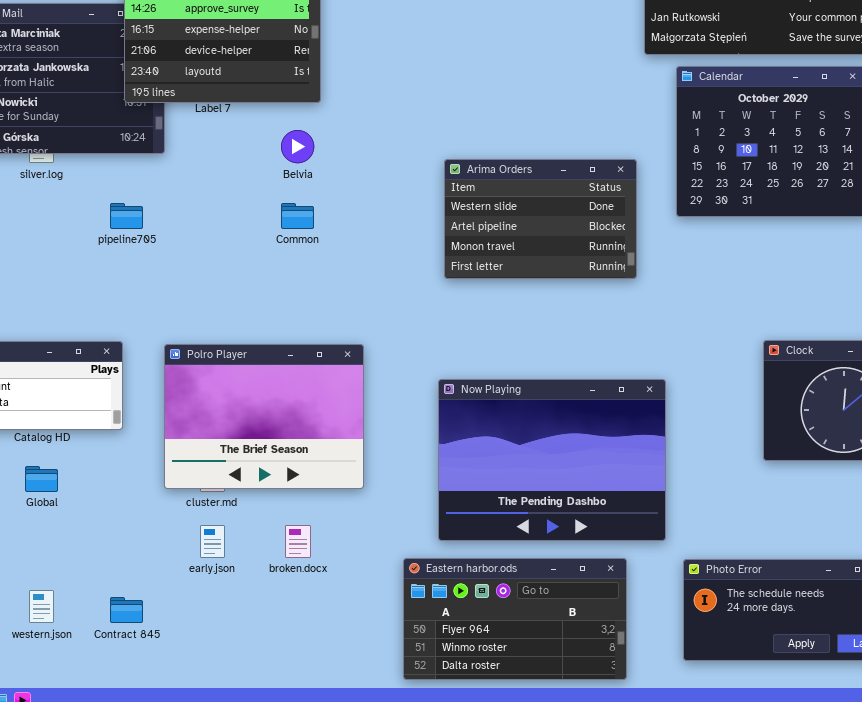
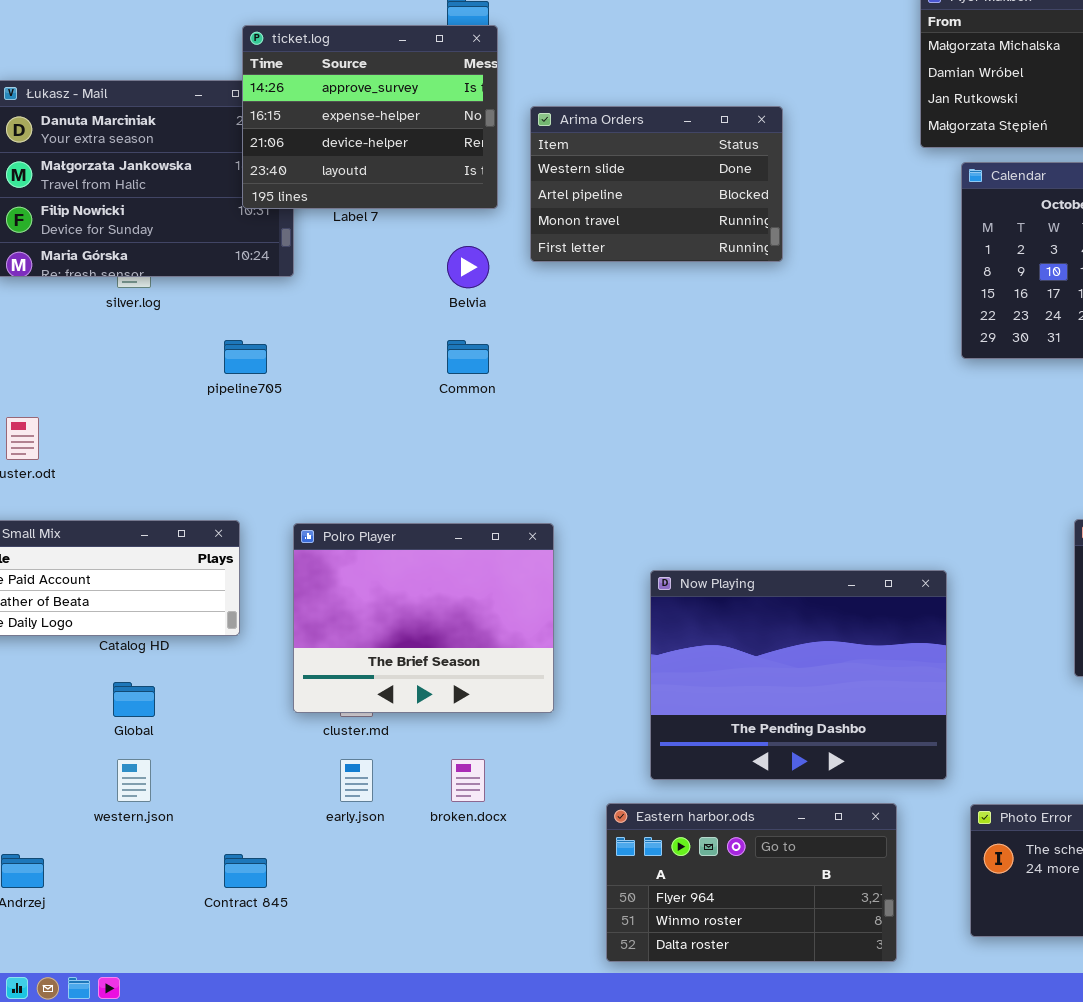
Arima Orders: [444,159,637,279] -> [530,106,783,262], moved
western.json: [29,590,54,623] -> [117,759,151,802], moved

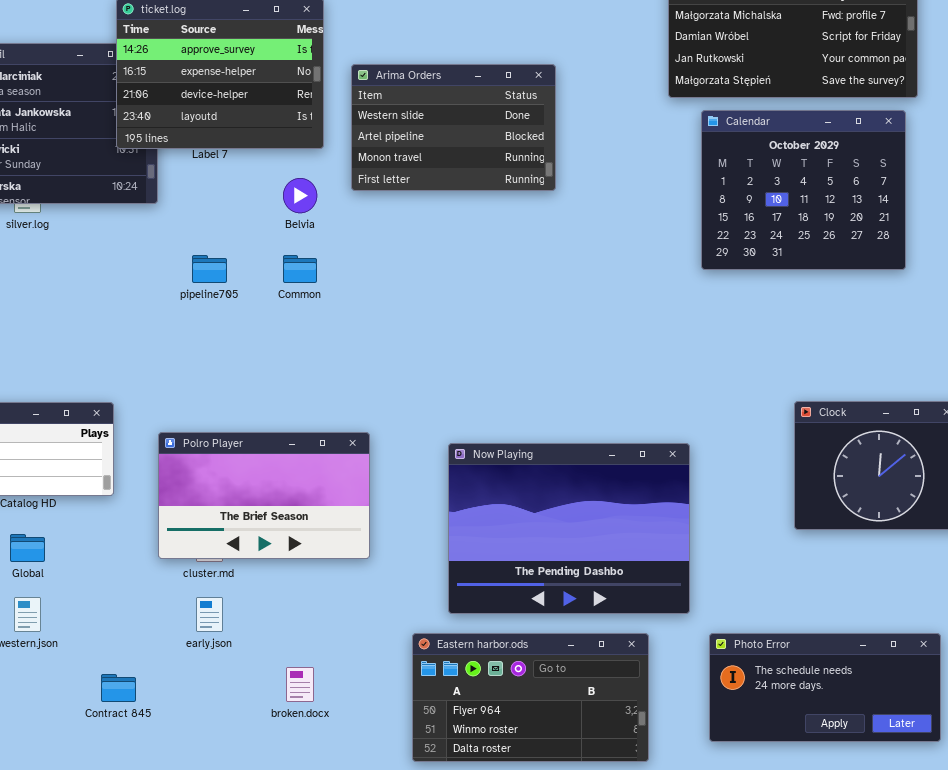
pipeline705: [224,340,267,374] -> [192,255,227,283], moved
Polro Player: [293,523,554,713] -> [158,432,370,559], resized
broken.docx: [451,759,485,802] -> [286,667,314,702], moved

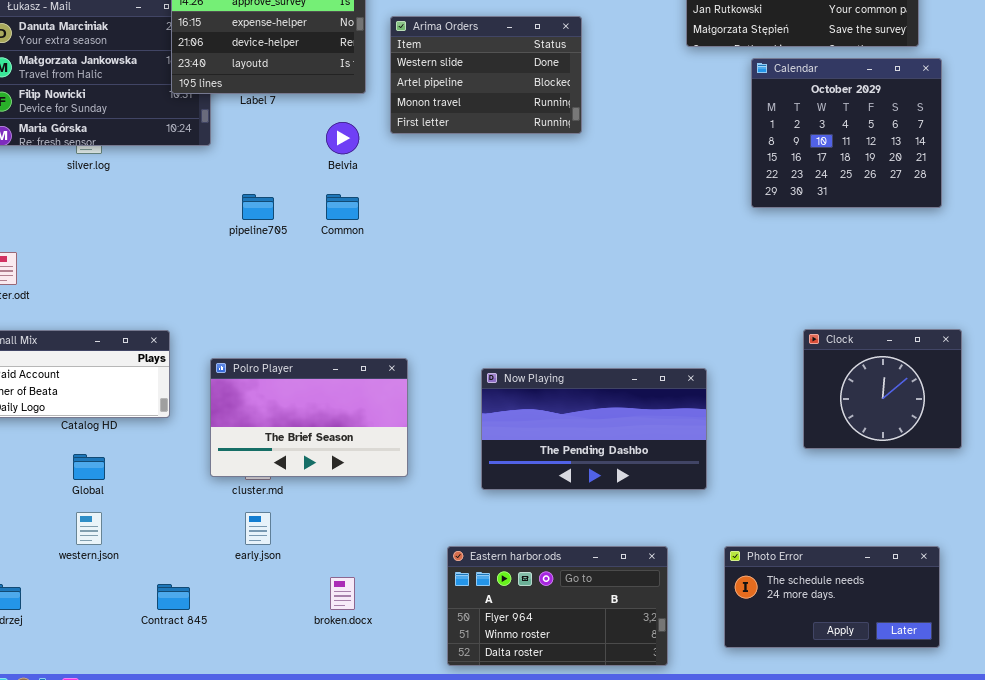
Calendar: [701,110,906,270] -> [751,58,942,208], moved
Now Playing: [448,443,690,614] -> [481,368,707,490], resized

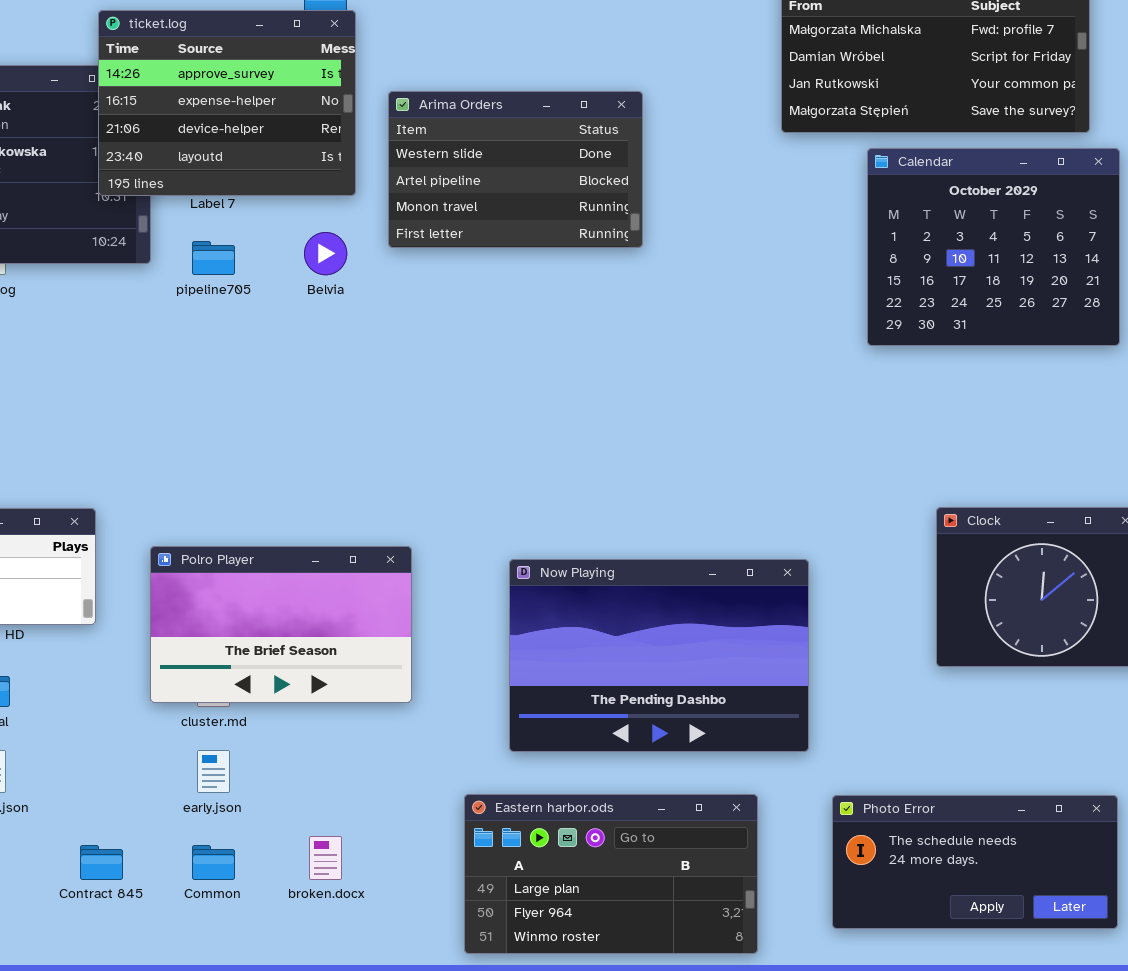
pipeline705: [242,194,274,220] -> [192,241,235,275], moved
Common: [326,194,359,220] -> [192,845,235,880], moved
Now Playing: [481,368,707,490] -> [509,559,809,752], resized
Eastern harbor.ods: [447,546,668,666] -> [464,794,758,954], scrolled up 1 row

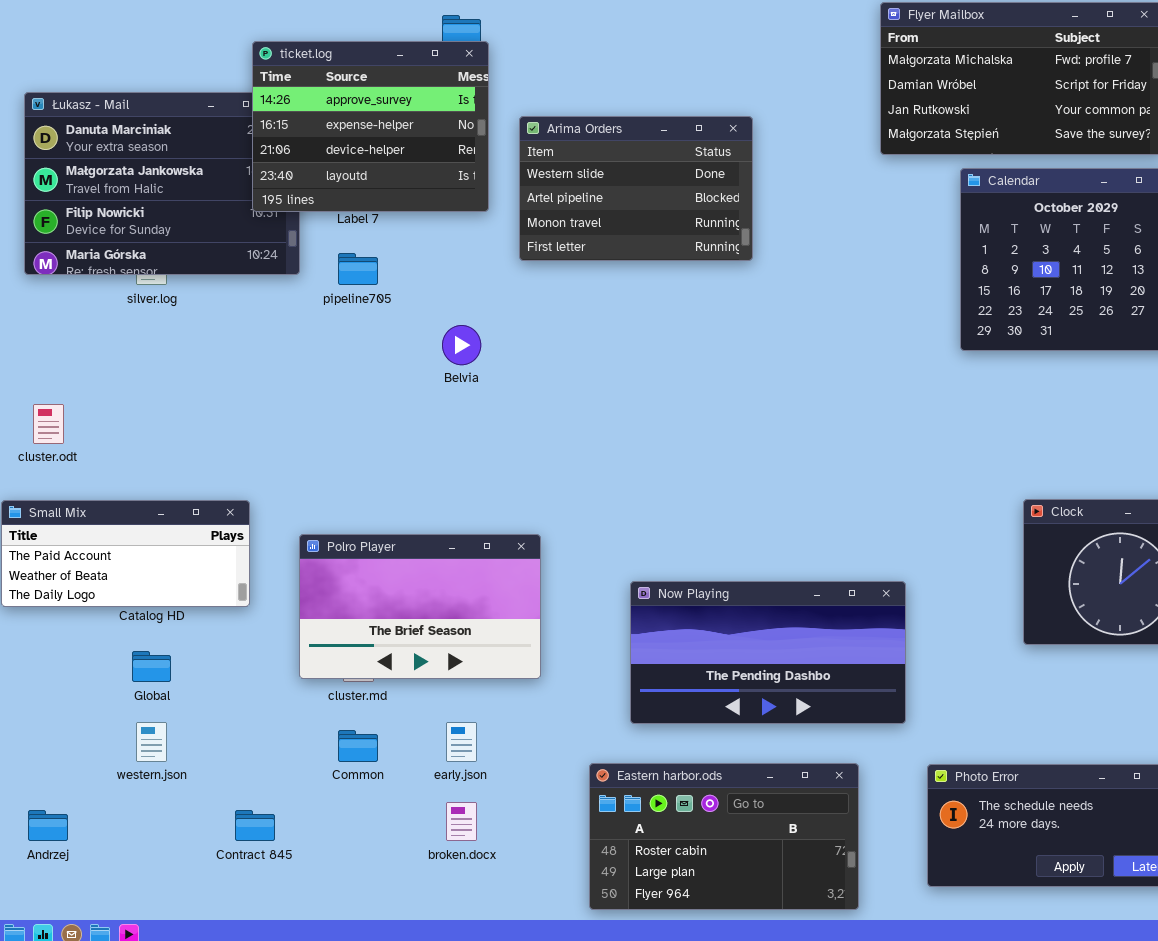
Belvia: [304,232,347,275] -> [442,325,481,365], moved
Now Playing: [509,559,809,752] -> [630,581,906,724], resized
early.json: [197,750,230,793] -> [446,722,477,762], moved
Eastern harbor.ods: [464,794,758,954] -> [589,763,859,910], scrolled up 1 row
Common: [192,845,235,880] -> [338,730,378,762], moved

